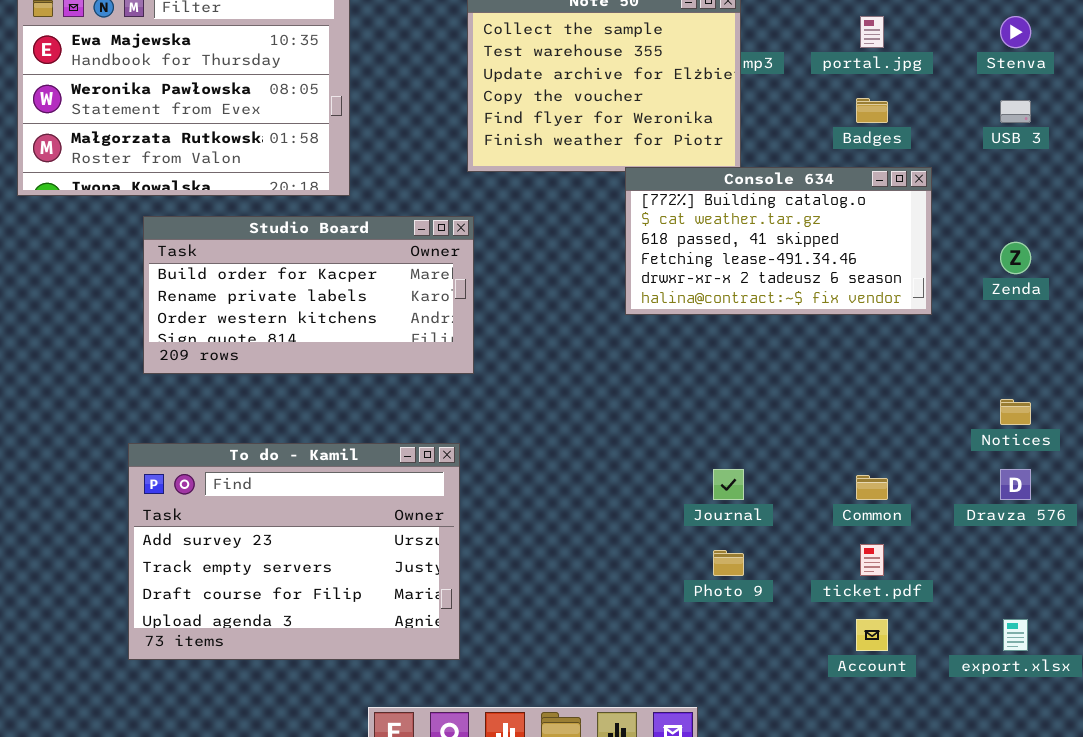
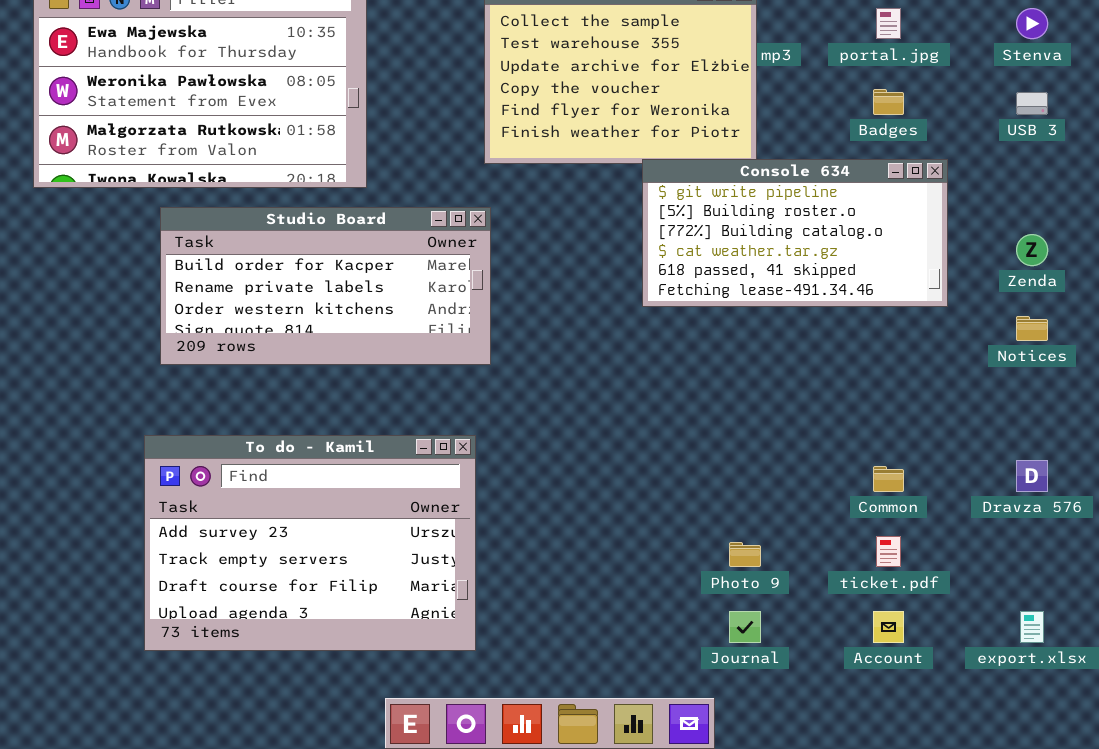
Console 634: [625,167,932,315] -> [642,159,948,307], scrolled up 2 rows
Notices: [1000,399,1031,425] -> [1016,316,1048,341], moved
Journal: [713,469,744,500] -> [729,611,761,643], moved

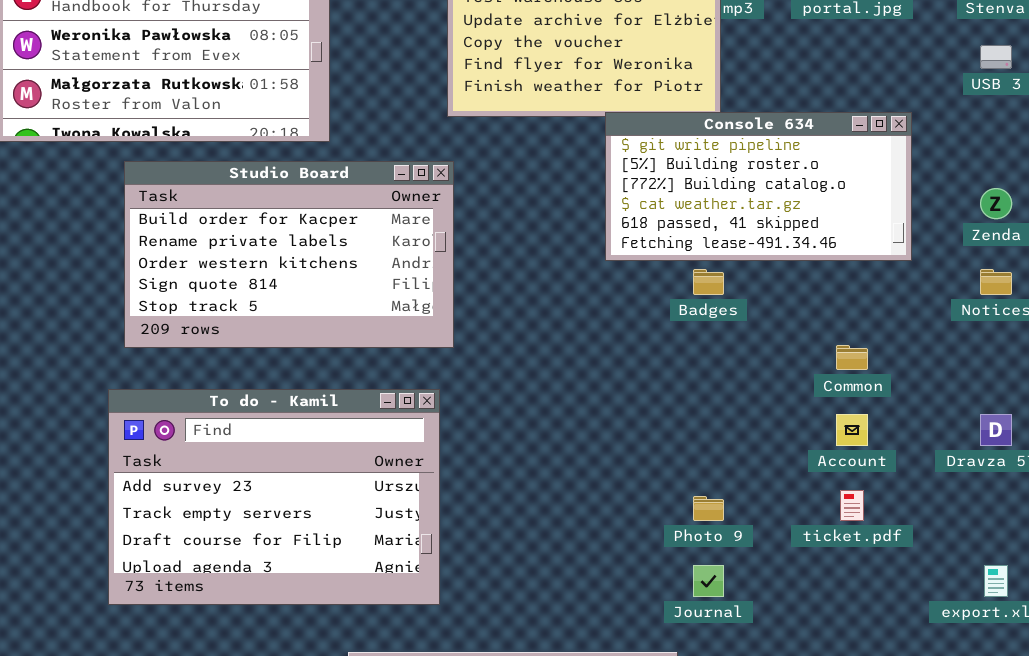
Badges: [873,89,904,115] -> [693,269,724,295], moved
Studio Board: [160,207,491,365] -> [124,161,454,348], resized
Common: [873,466,904,492] -> [836,345,868,370], moved
Account: [873,611,904,643] -> [836,414,868,446], moved

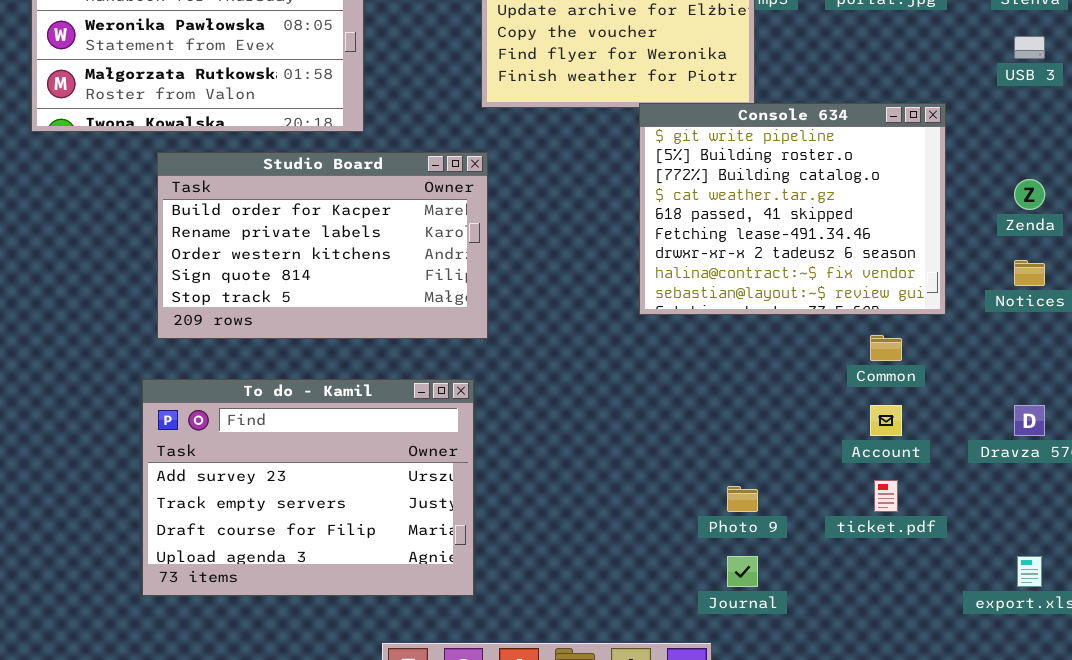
Console 634: [605,112,912,261] -> [639,103,946,315], resized

